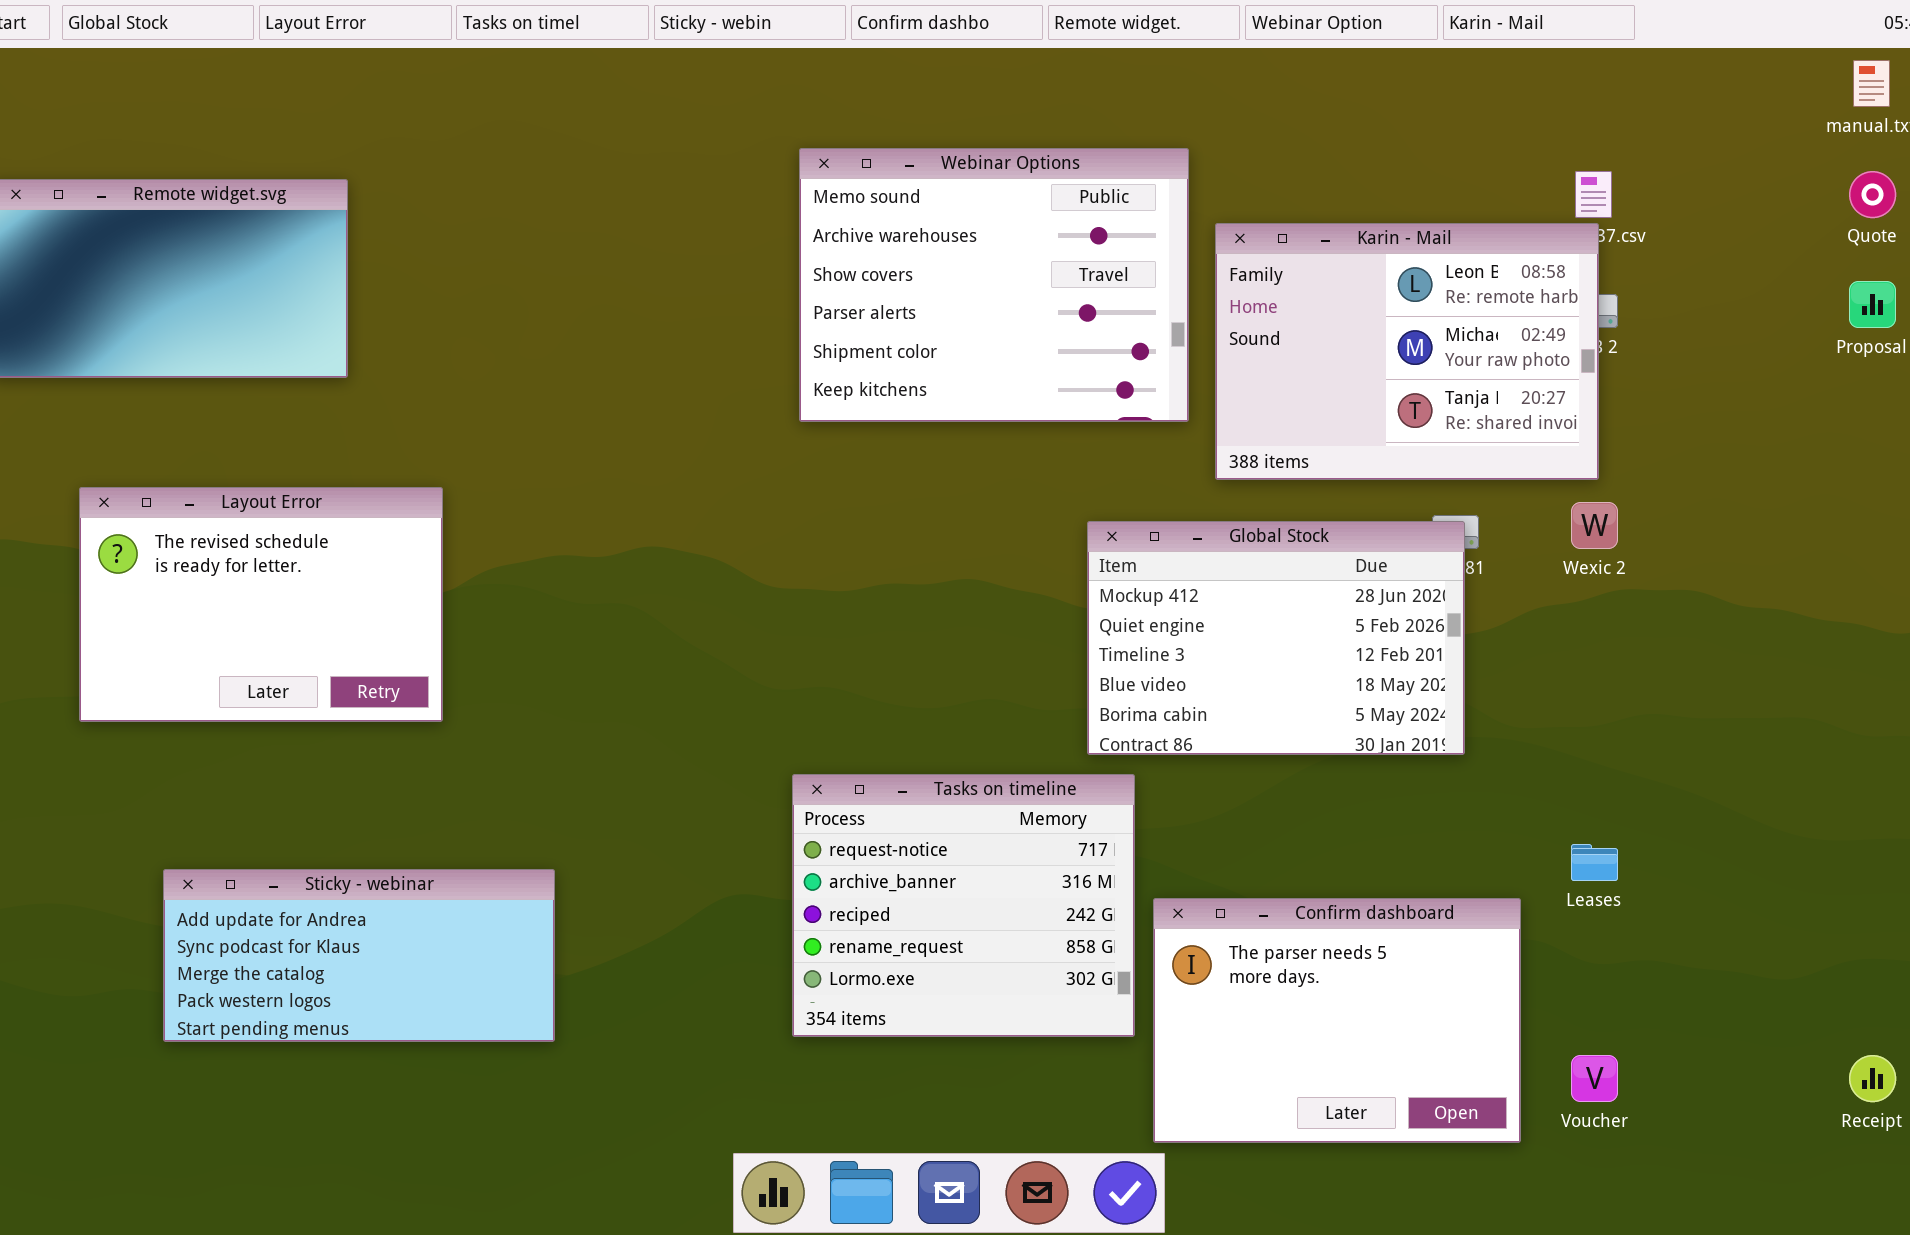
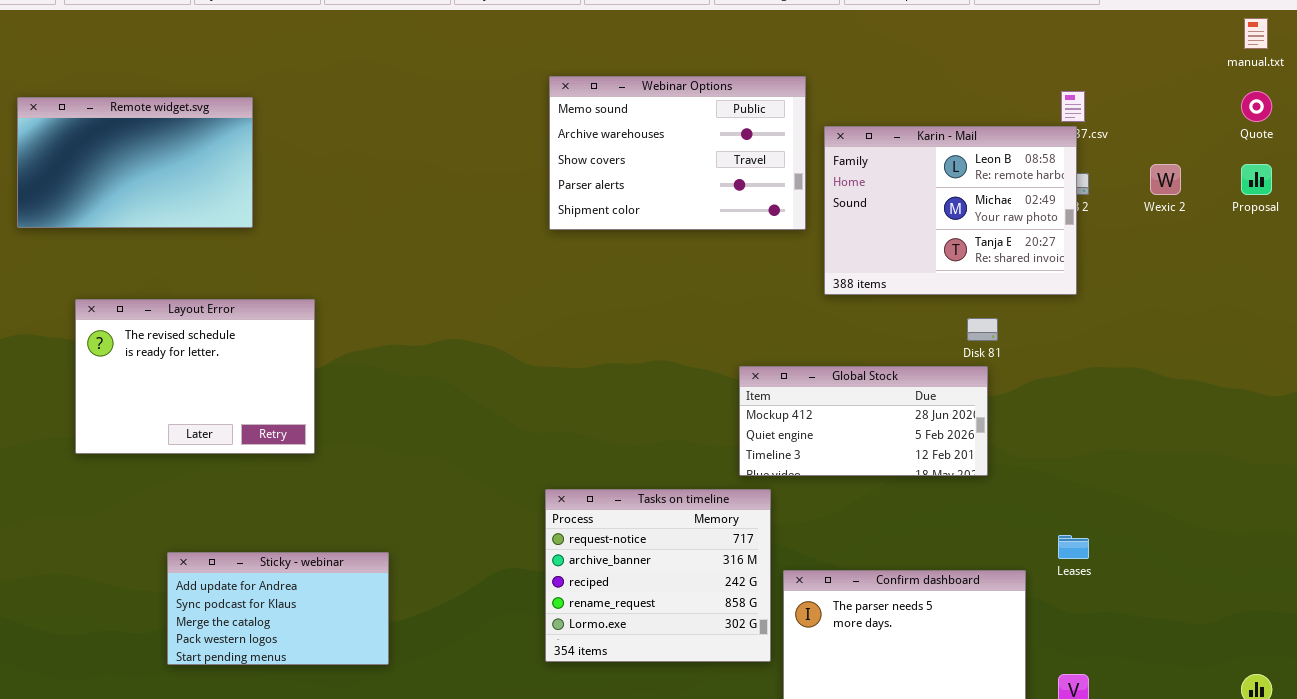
Webinar Options: [799,148,1189,422] -> [549,76,806,230], resized
Wexic 2: [1571,502,1618,549] -> [1150,164,1181,195], moved
Global Stock: [1087,521,1465,755] -> [739,366,988,476], resized
Sticky - webinar: [163,869,555,1042] -> [167,552,389,665], resized

